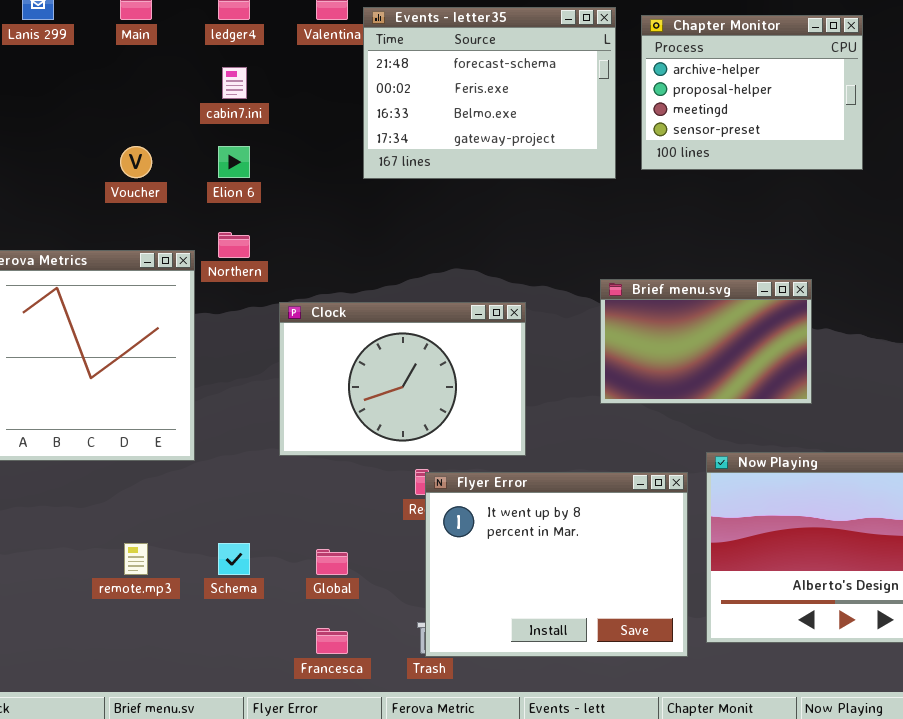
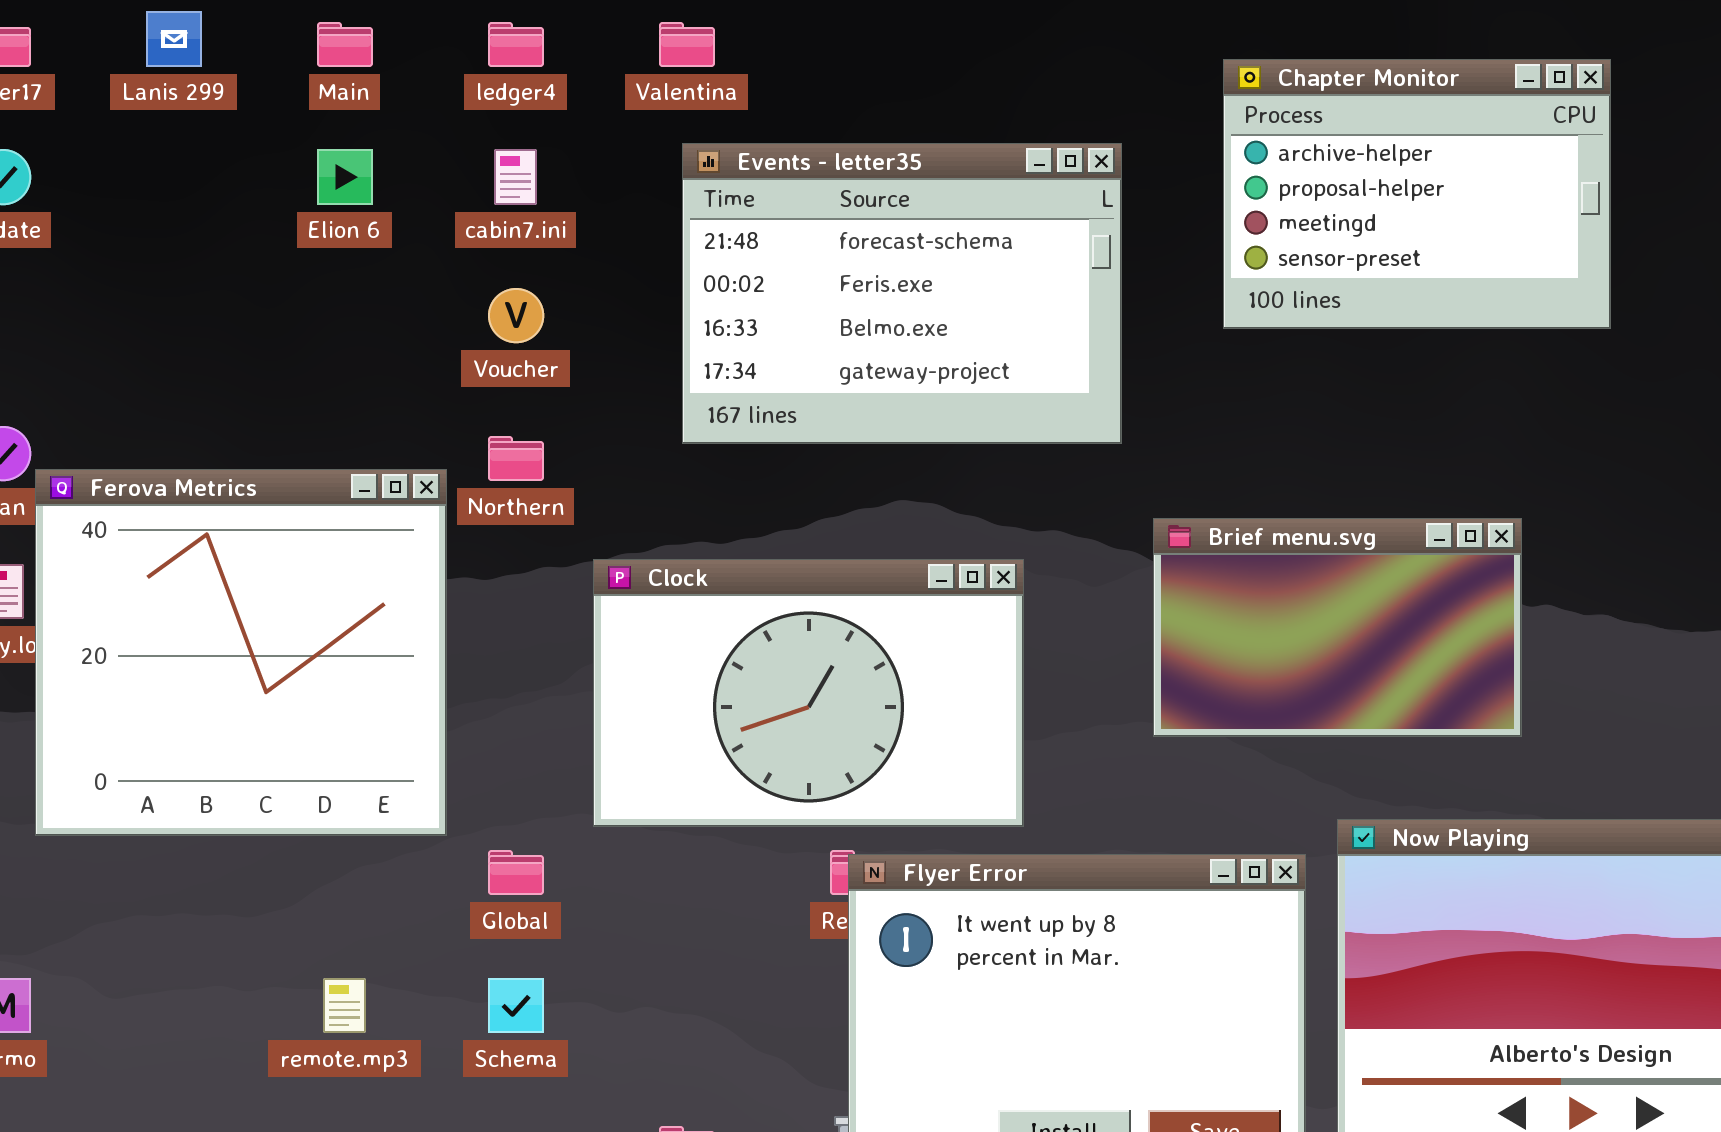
Events - letter35: [363,7,616,179] -> [682,143,1122,444], moved
Voucher: [120,146,152,178] -> [488,288,544,343], moved
Elion 6: [218,146,250,178] -> [317,149,373,205], moved
Global: [316,549,348,575] -> [488,850,544,895], moved

